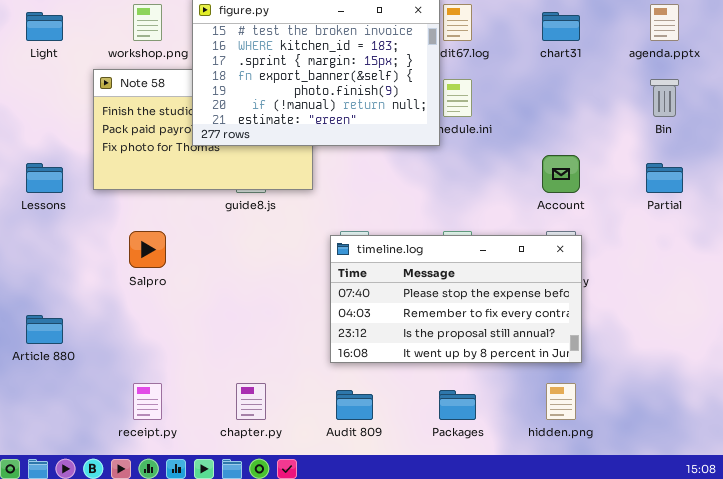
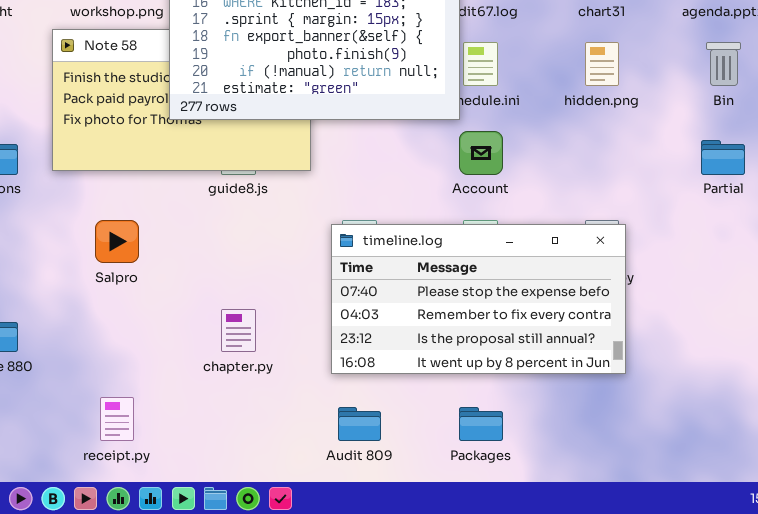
Account: [542,155,580,193] -> [459,131,503,175], moved
chapter.py: [236,383,266,420] -> [221,309,256,352], moved
hidden.png: [546,383,576,420] -> [585,42,619,86], moved

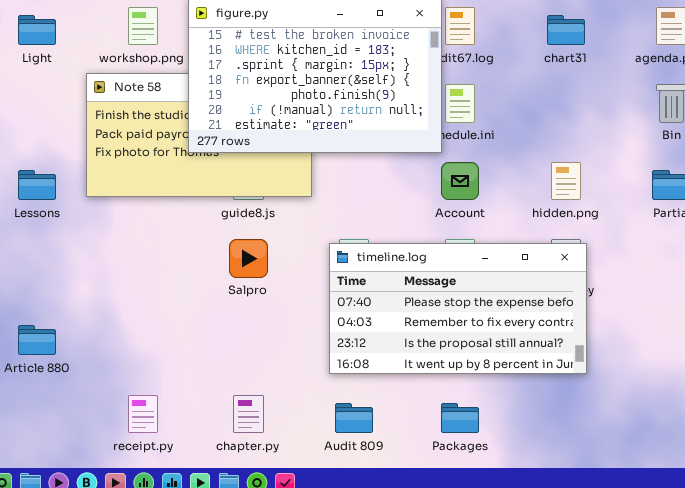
hidden.png: [585,42,619,86] -> [551,162,581,200], moved
Salpro: [95,220,139,263] -> [229,239,268,278], moved
chapter.py: [221,309,256,352] -> [233,395,264,433], moved

